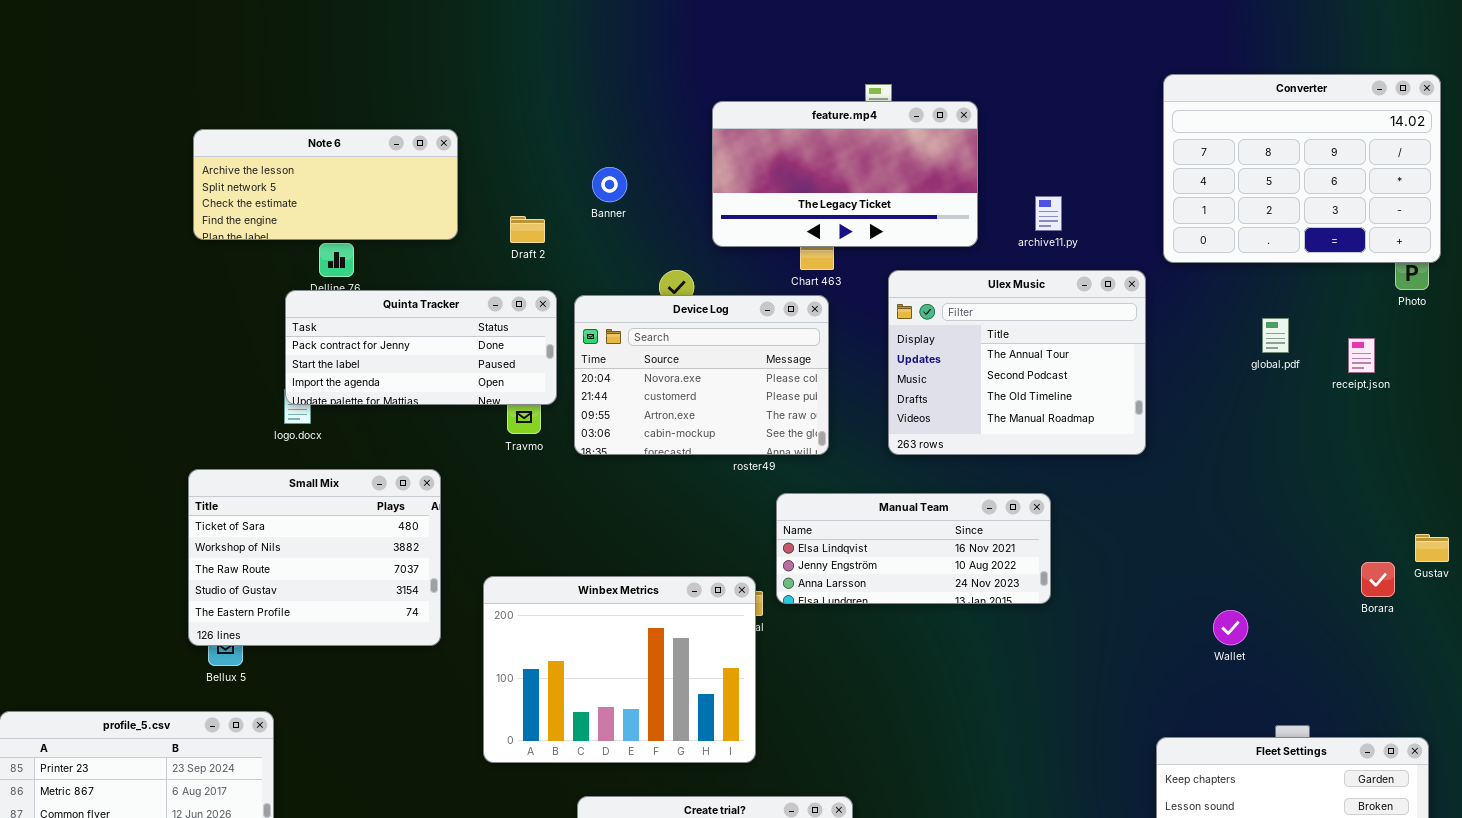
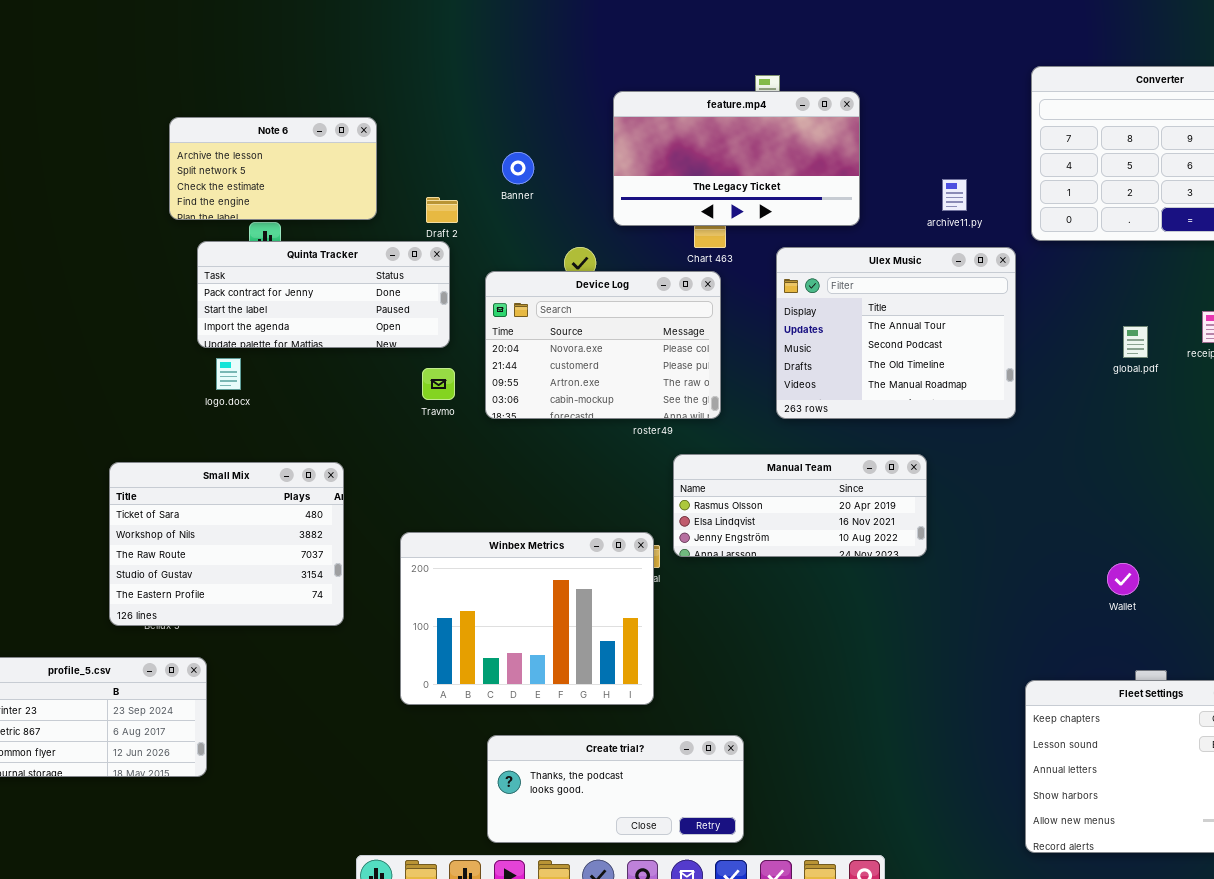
Note 6: [193,129,458,240] -> [169,117,377,220], resized
archive11.py: [1035,196,1062,231] -> [942,179,967,211], moved
Quinta Tracker: [285,290,557,405] -> [197,241,450,348], moved
global.pdf: [1262,318,1289,353] -> [1123,326,1148,358], moved
Small Mix: [188,469,441,646] -> [109,462,344,626], moved
Manual Team: [776,493,1051,604] -> [673,454,927,557], scrolled up 1 row
Wallet: [1213,610,1248,645] -> [1107,563,1139,595], moved

